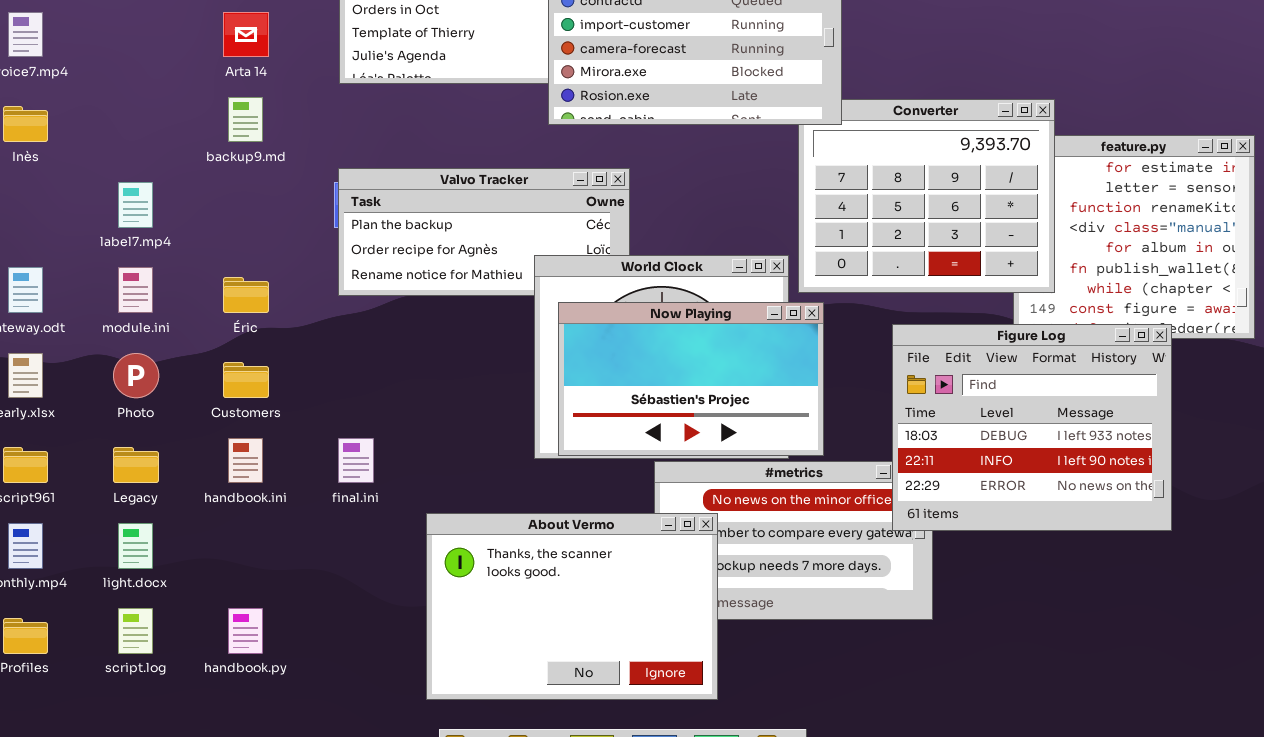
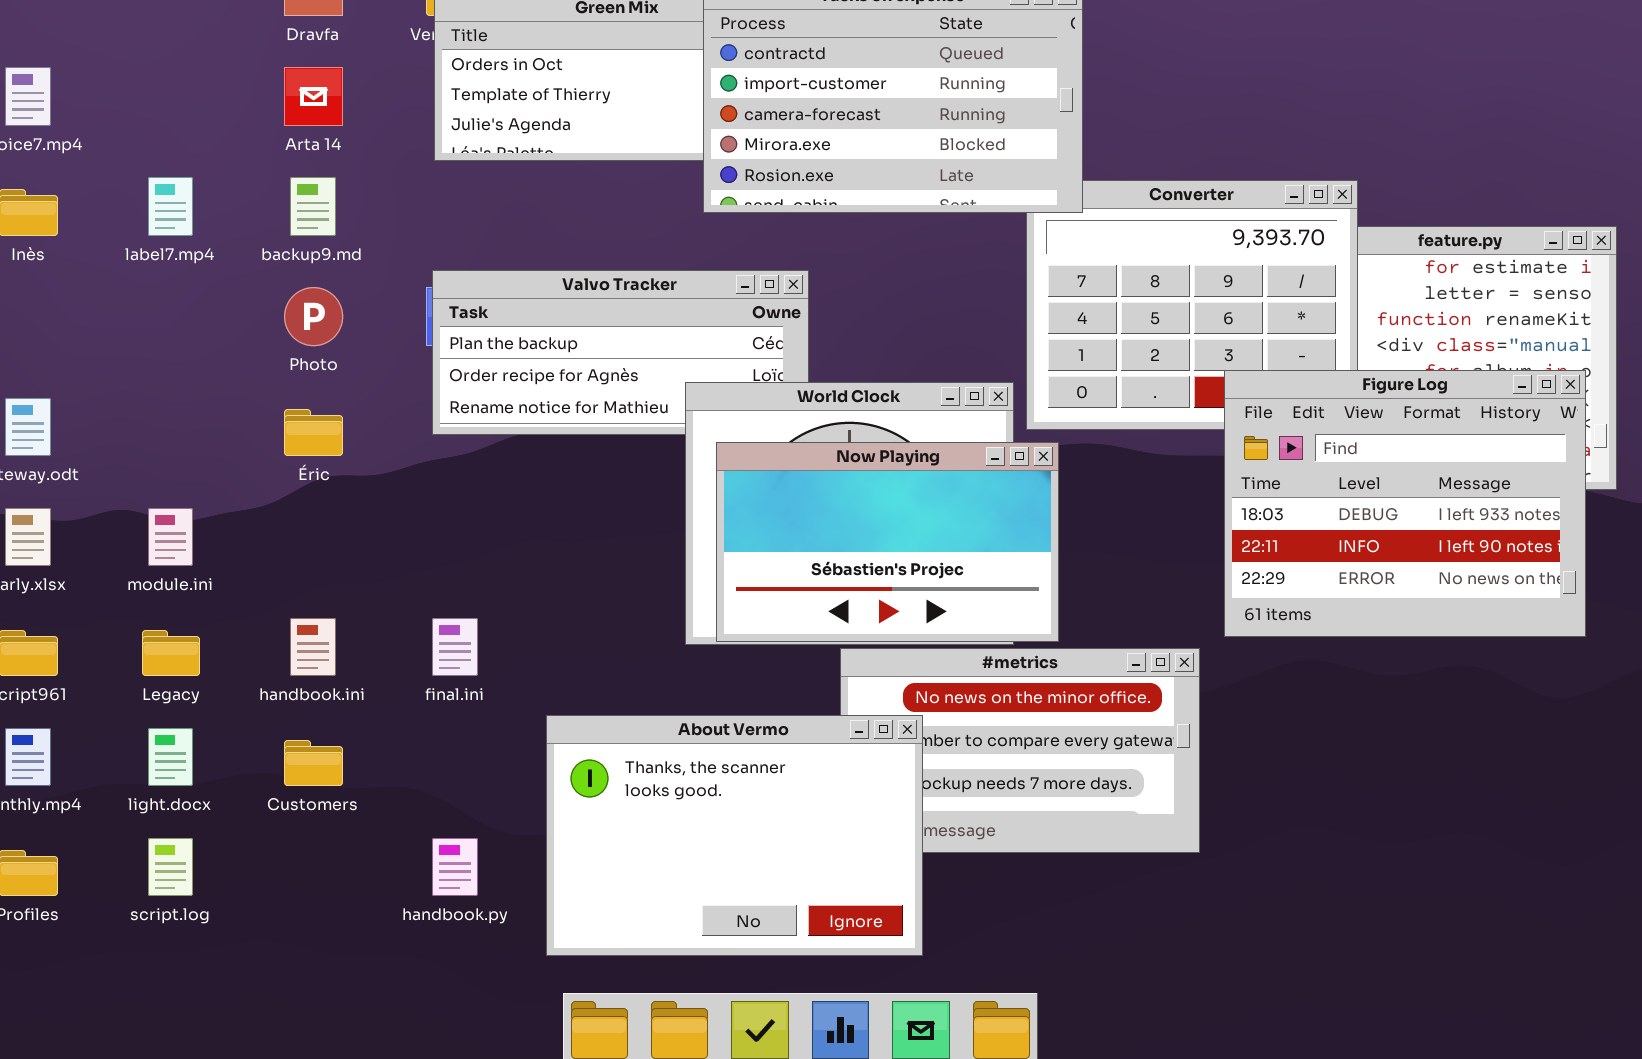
label7.mp4: [118,182,153,228] -> [148,177,193,236], moved
module.ini: [118,267,153,313] -> [148,508,193,566], moved
Figure Log: [892,324,1172,531] -> [1224,370,1586,637], moved
Photo: [113,353,159,398] -> [284,287,343,346], moved
Customers: [223,362,269,398] -> [284,740,343,786], moved
handbook.py: [228,608,263,654] -> [432,838,478,896], moved

